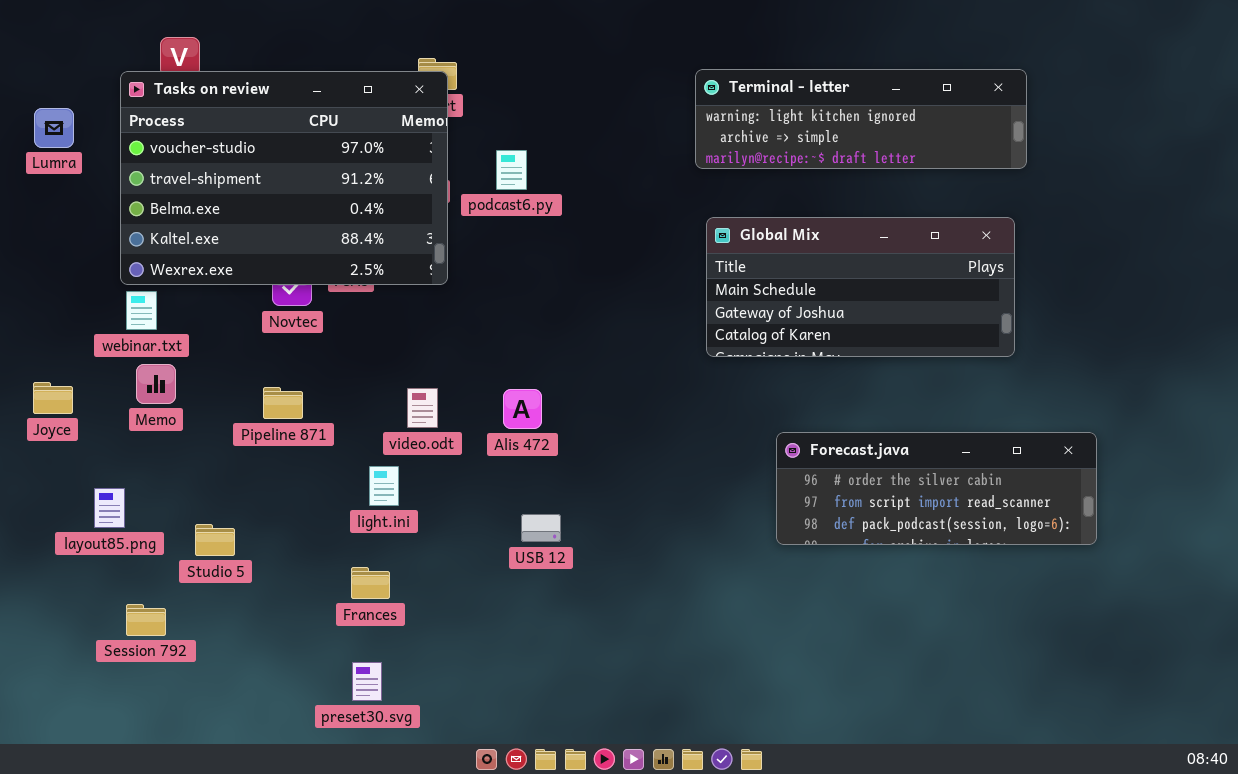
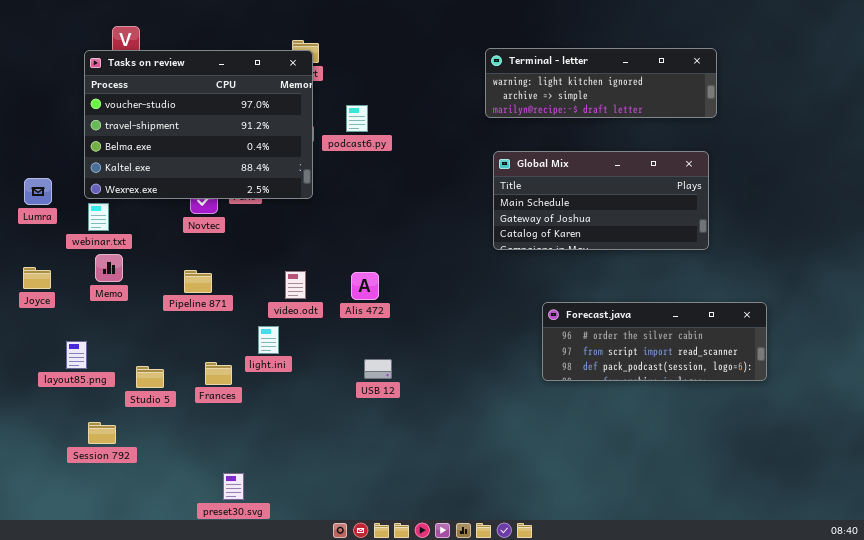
Lumra: [34,108,74,148] -> [24,178,52,205], moved
Frances: [351,567,390,599] -> [205,362,232,385], moved
preset30.svg: [352,662,382,701] -> [223,473,244,500], moved

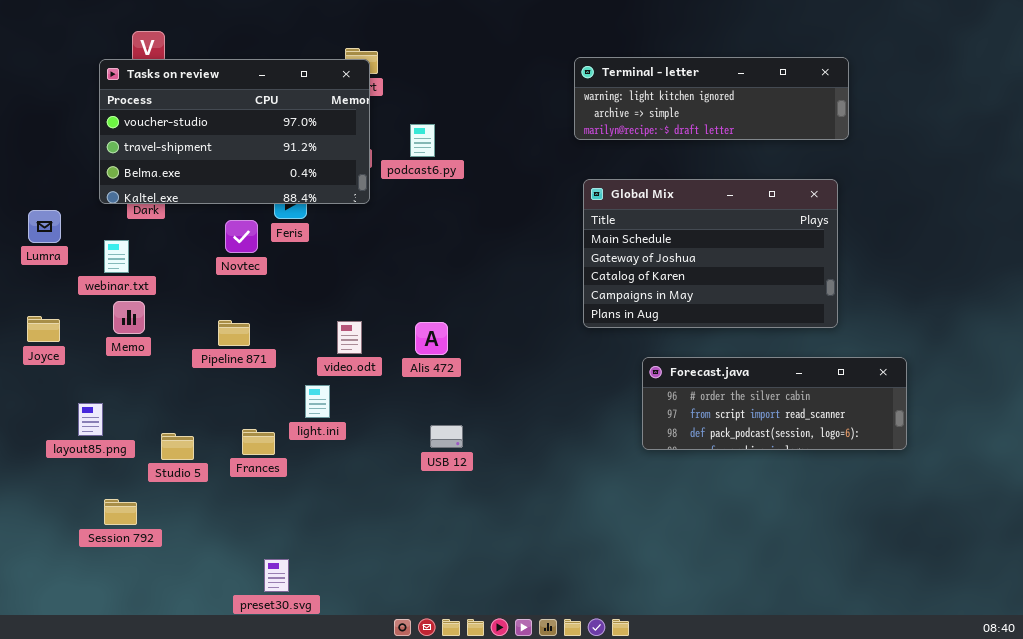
Tasks on review: [84,50,313,199] -> [99,59,370,204], resized
Global Mix: [493,151,709,250] -> [583,179,838,328], resized

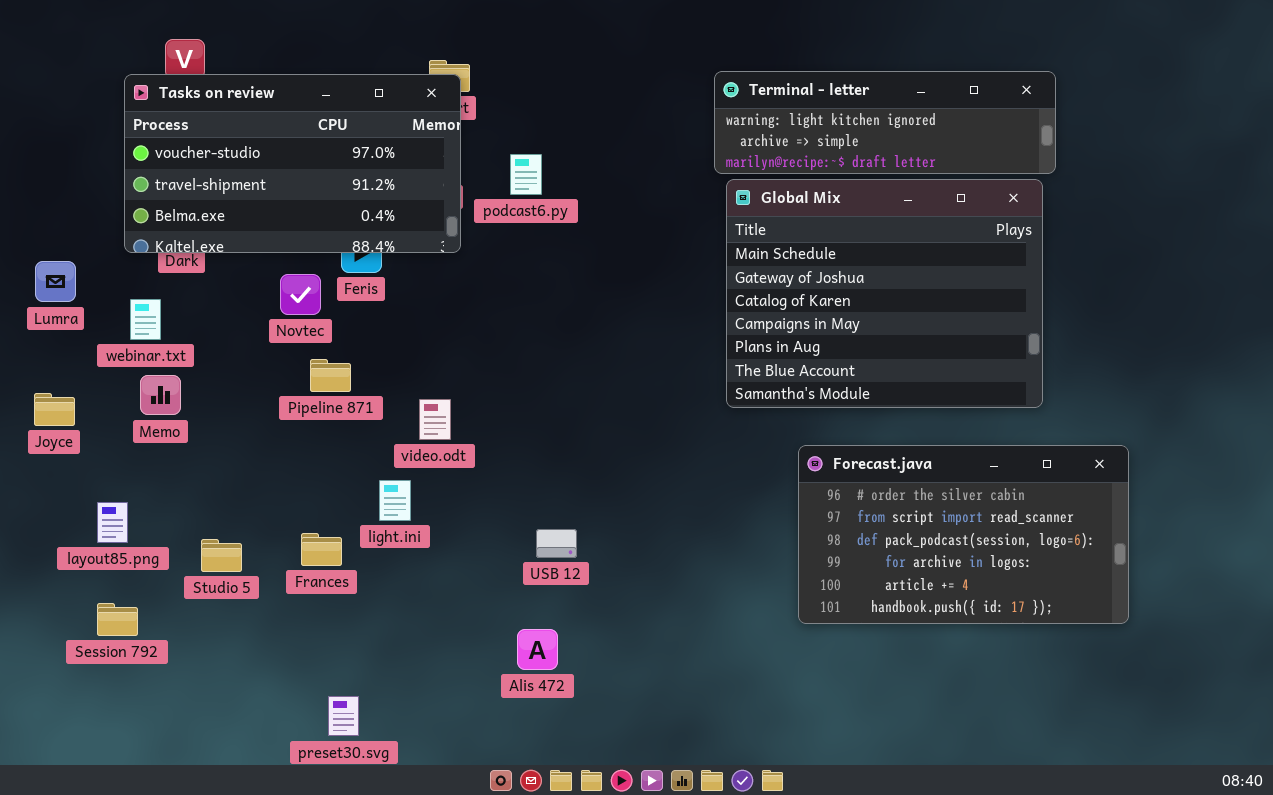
Global Mix: [583,179,838,328] -> [726,179,1043,408], resized
Pipeline 871: [218,320,250,346] -> [310,359,351,392], moved
Alis 472: [415,322,448,355] -> [517,629,558,670], moved
Forecast.java: [642,357,907,450] -> [798,445,1129,624], resized
Session 792: [104,499,137,525] -> [97,603,138,636], moved

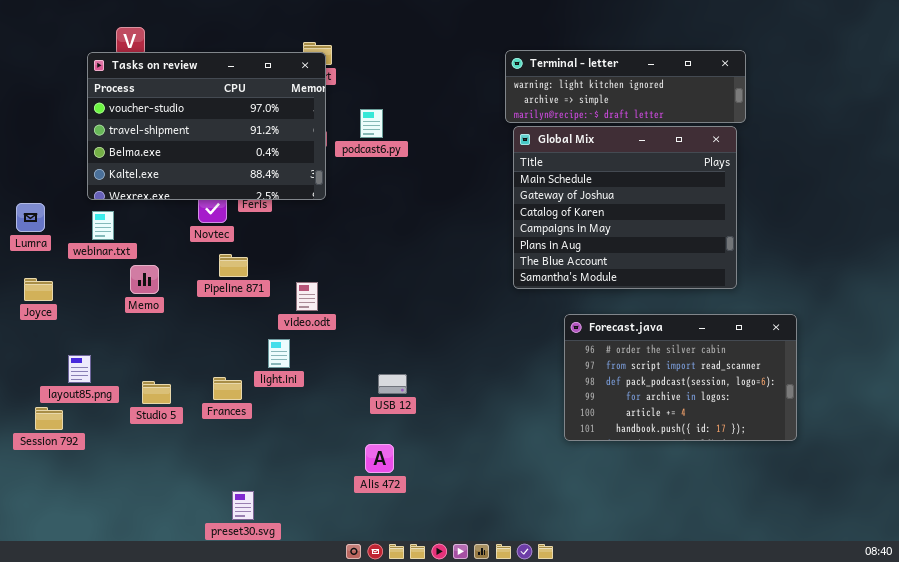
Tasks on review: [124,74,461,253] -> [87,52,326,200], resized
Lumra: [35,261,76,302] -> [16,203,45,232], moved
Memo: [140,375,181,415] -> [130,265,159,294], moved
Session 792: [97,603,138,636] -> [35,407,63,430], moved

